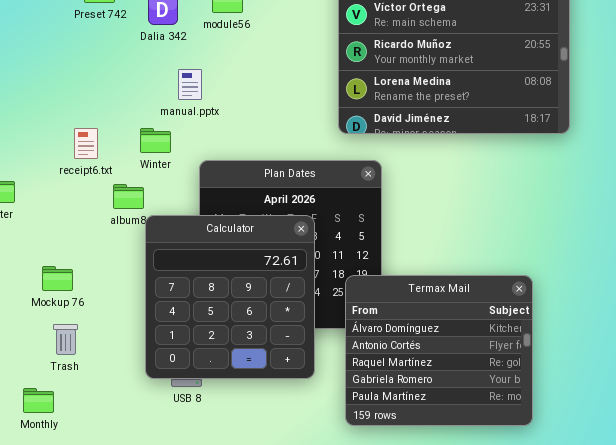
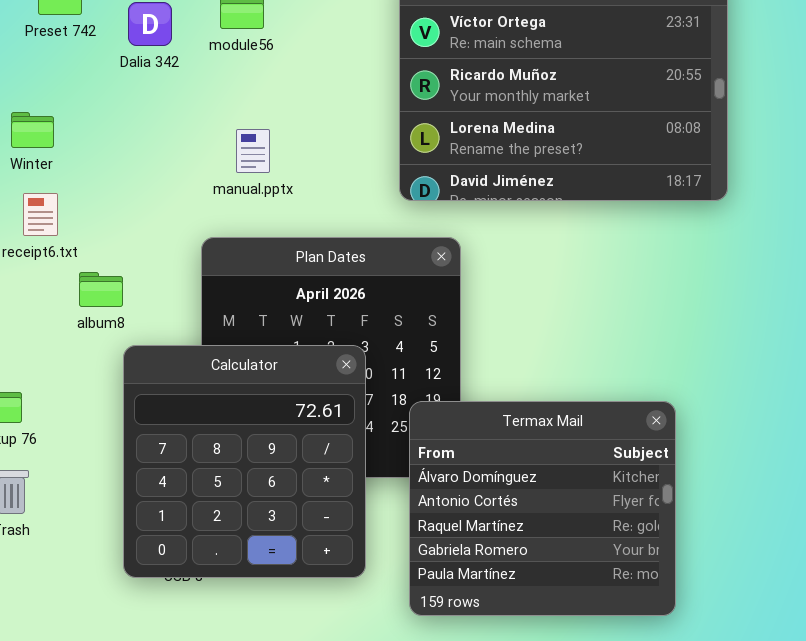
manual.pptx: [178,69,202,100] -> [236,129,270,173], moved
Winter: [140,128,171,153] -> [11,112,54,148], moved
Calculator: [145,215,315,379] -> [123,345,366,578], moved

